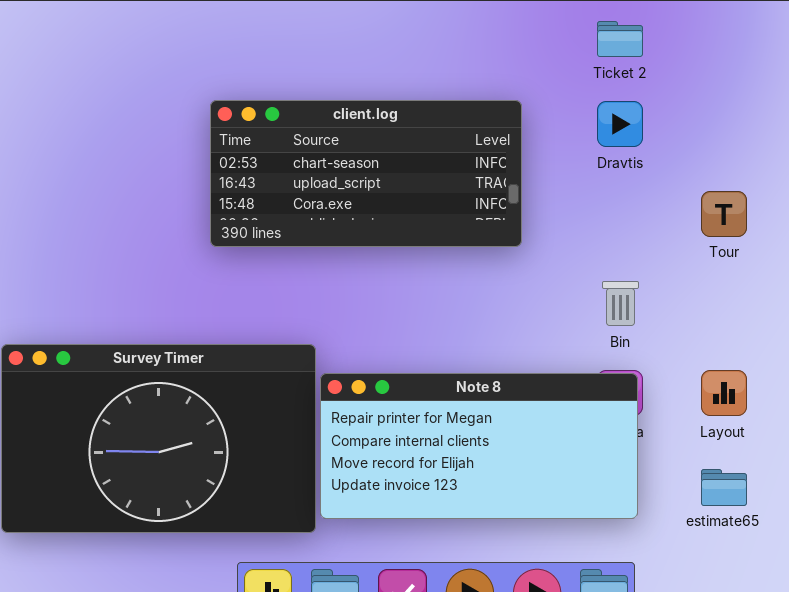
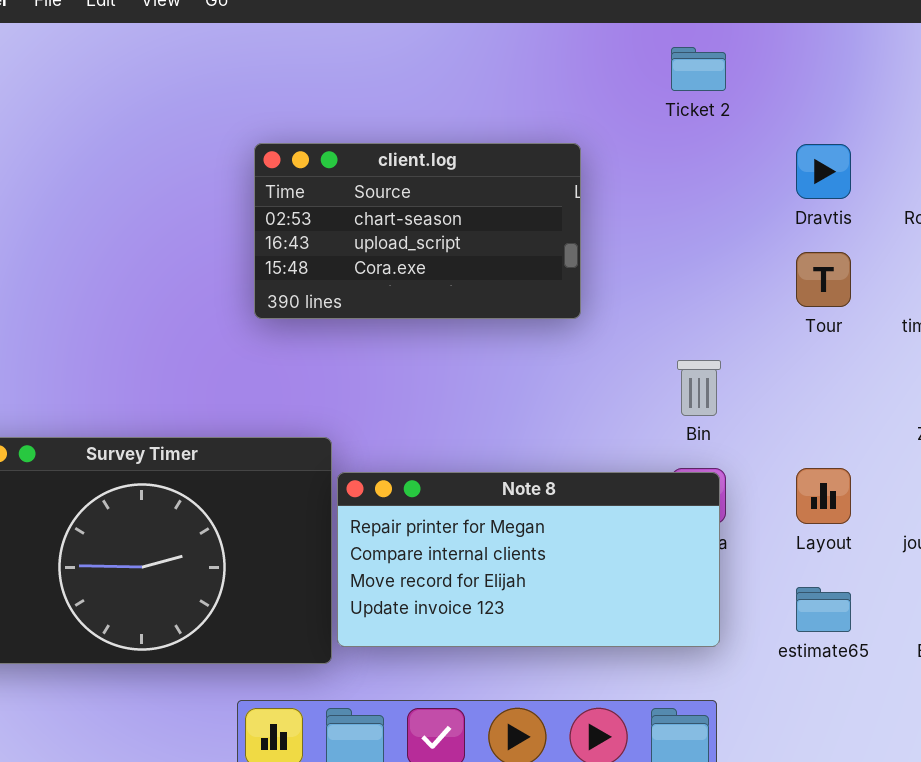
client.log: [210,100,522,247] -> [254,143,581,319], resized
Dravtis: [597,101,643,147] -> [796,144,851,199], moved

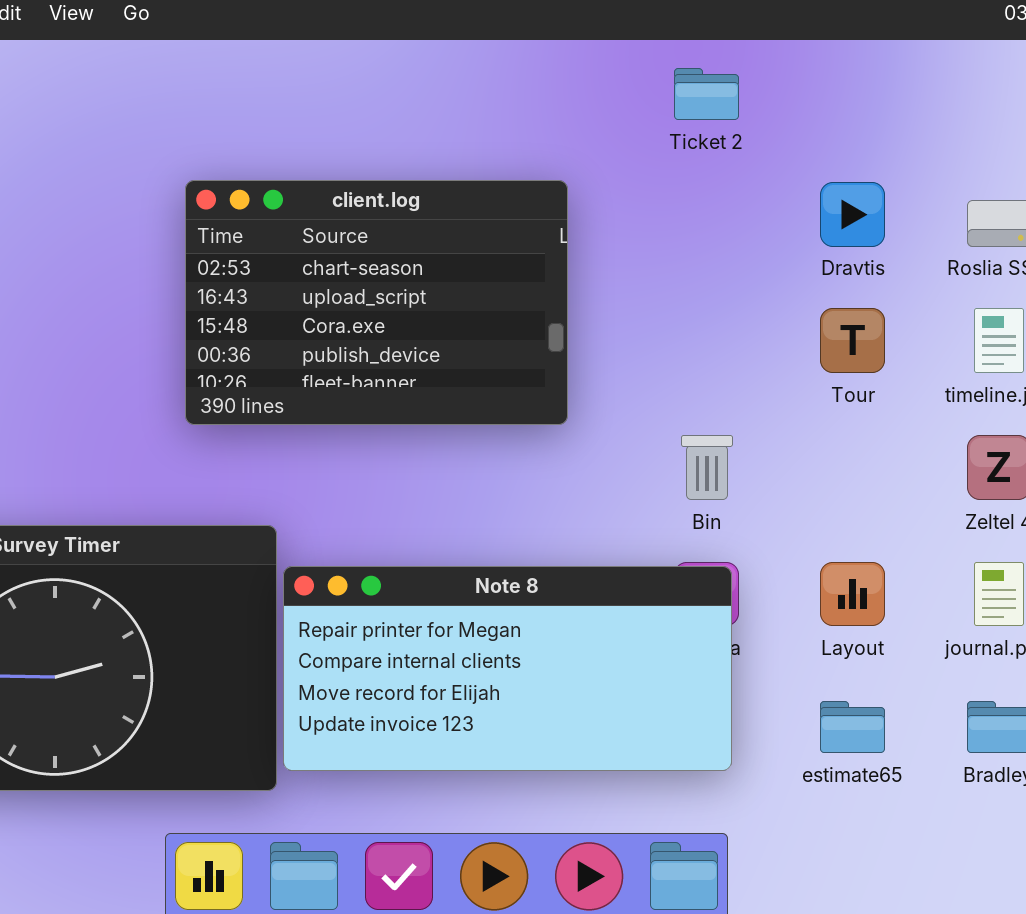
client.log: [254,143,581,319] -> [185,180,568,425], resized

